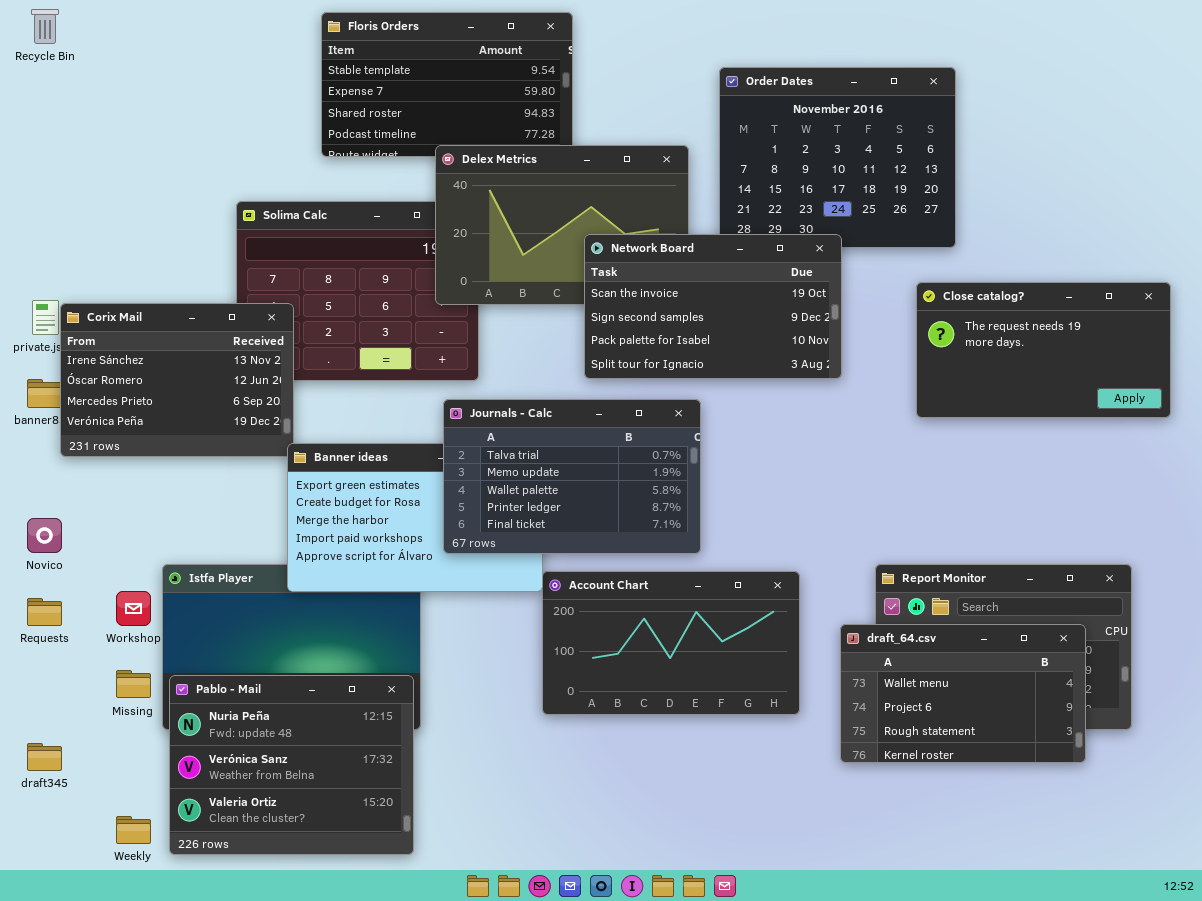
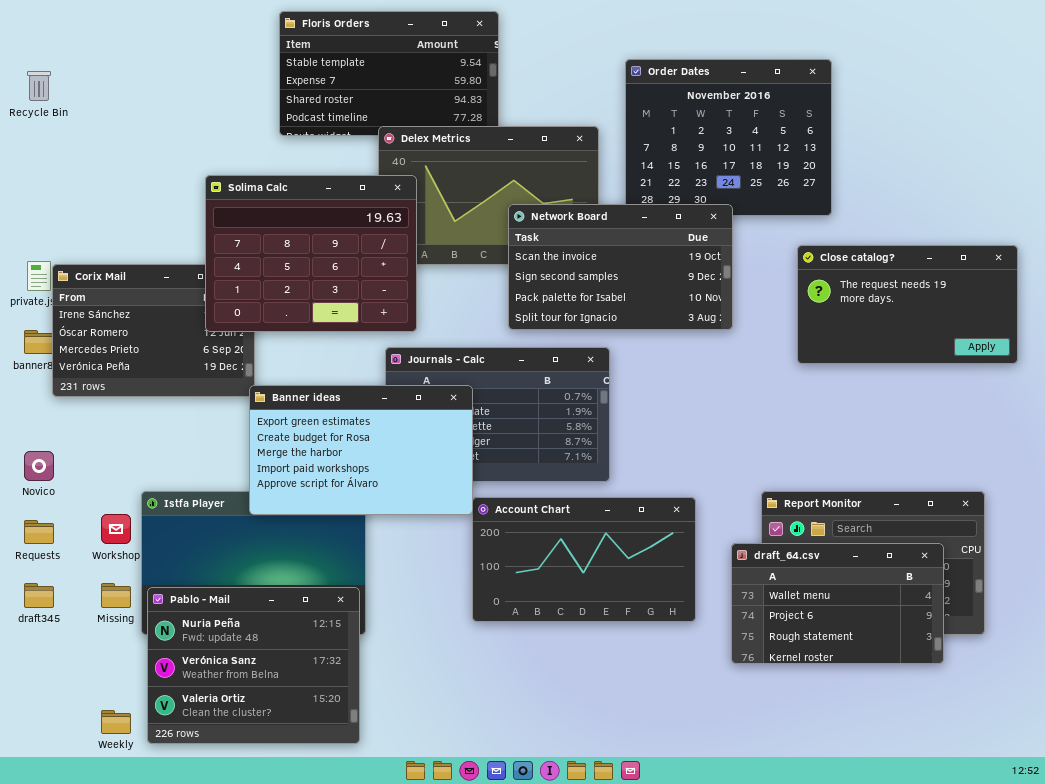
Recycle Bin: [31,9,59,44] -> [27,71,51,101], moved
Solima Calc: [236,201,479,381] -> [205,175,417,332], raised
Banner ideas: [287,443,543,592] -> [249,385,473,515], raised
draft345: [27,743,62,771] -> [24,583,54,608], moved

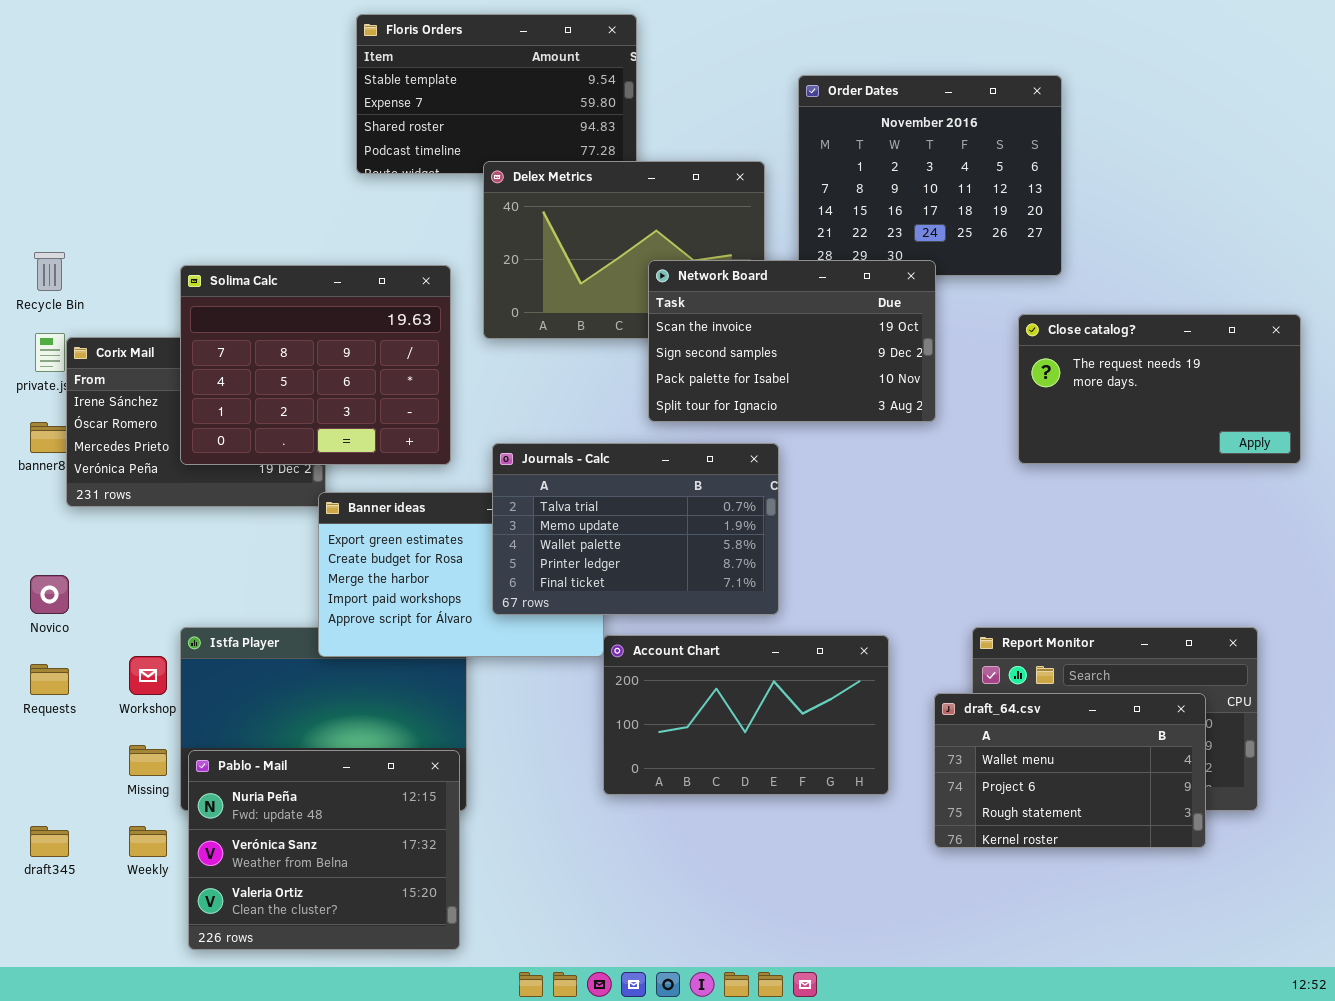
Recycle Bin: [27,71,51,101] -> [34,252,65,291], moved
Solima Calc: [205,175,417,332] -> [180,265,451,465], moved
Journals - Calc: [385,347,610,482] -> [492,443,779,615], raised
draft345: [24,583,54,608] -> [30,826,69,857], moved
Weekly: [101,710,131,734] -> [129,826,167,857], moved

